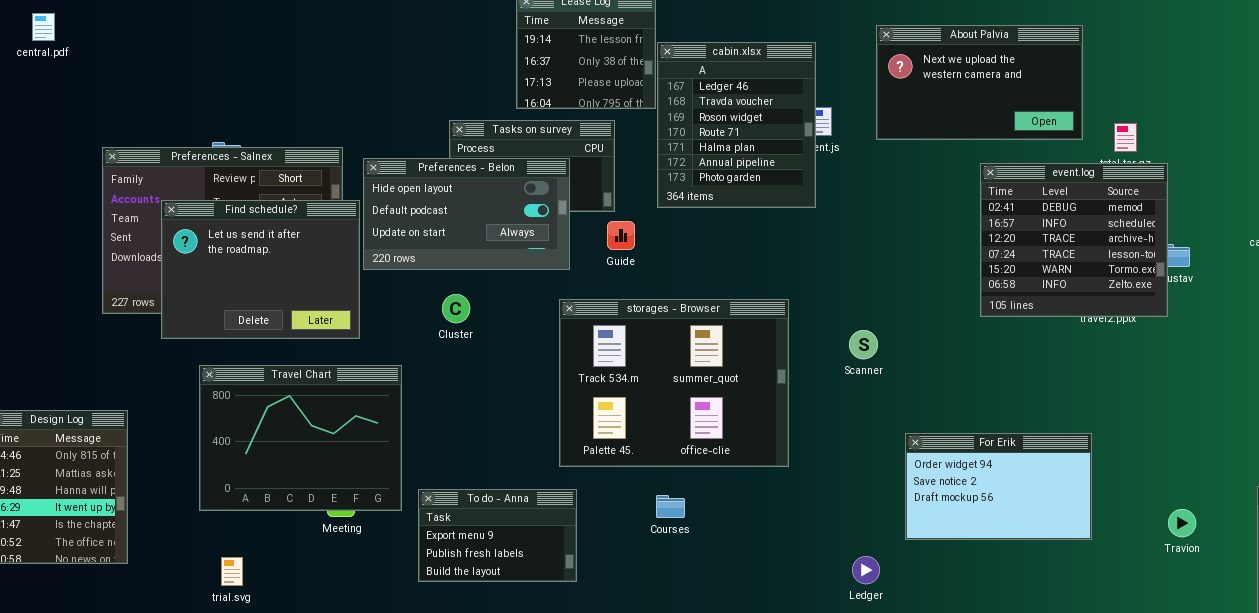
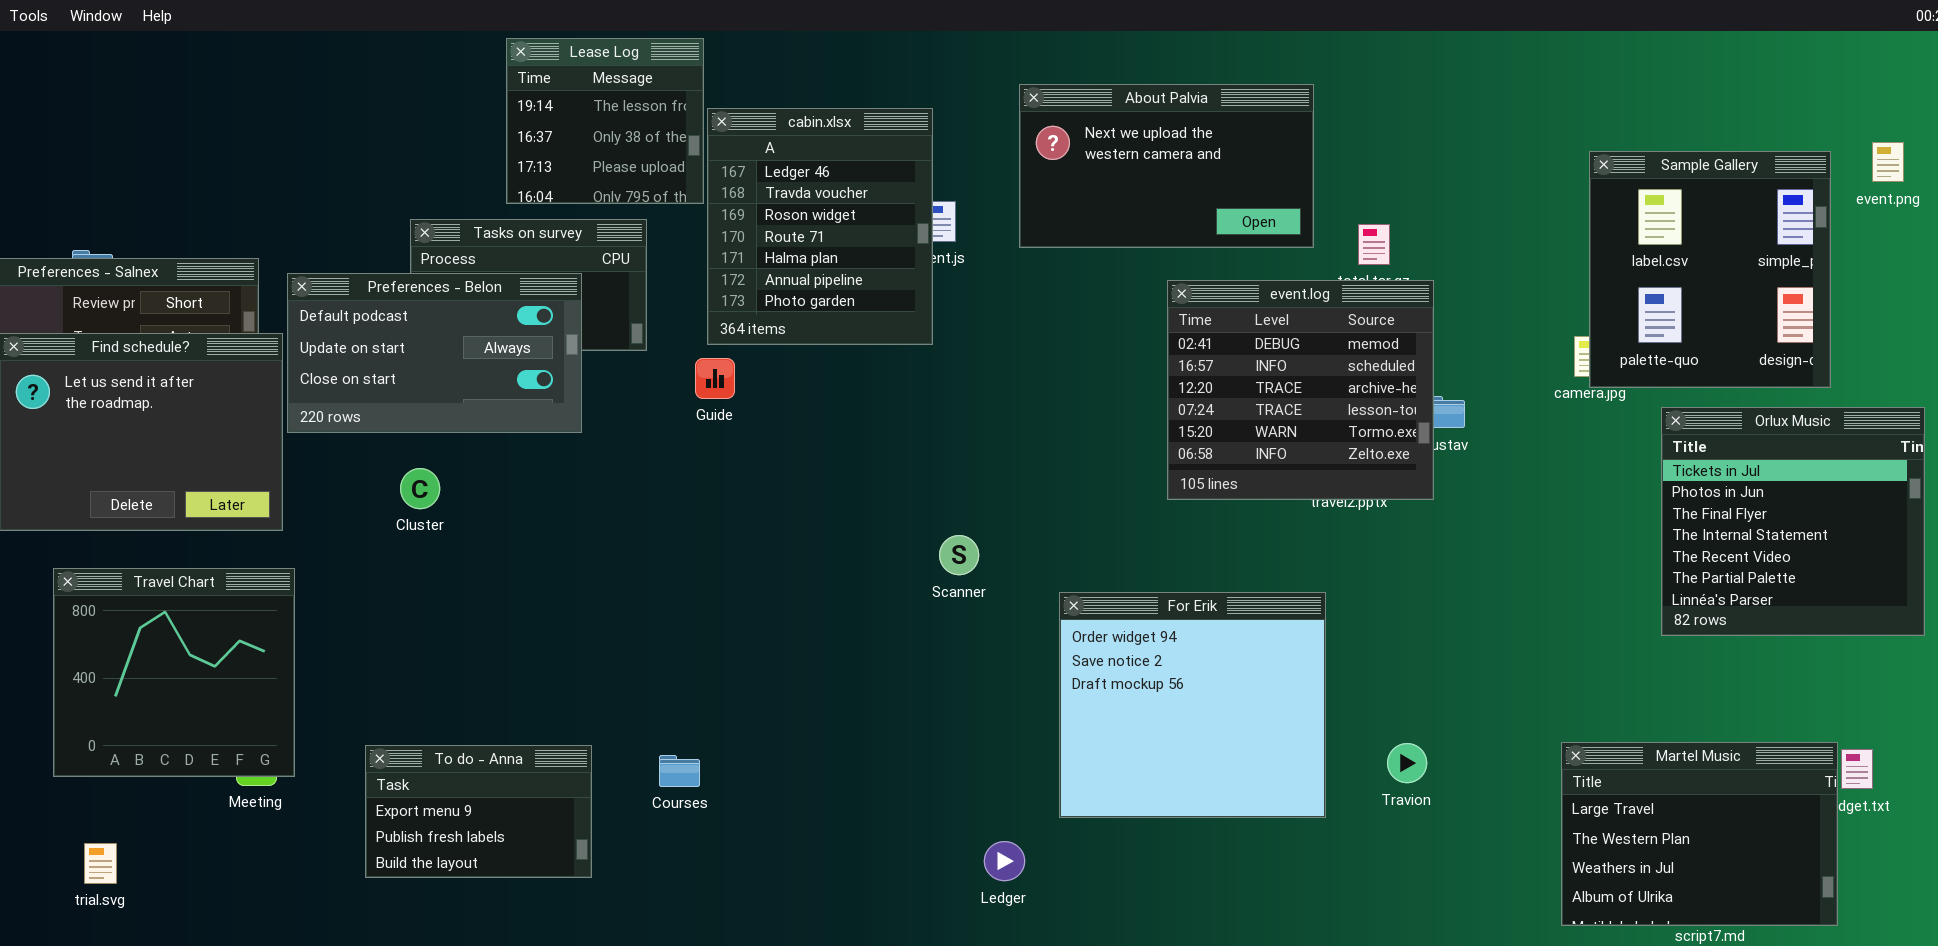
Preferences - Belon: [363,158,570,270] -> [287,273,582,433], scrolled down 1 row
Guide: [607,221,635,250] -> [695,358,735,399], moved
storages - Browser: [559,299,789,467] -> none, closed
Scanner: [849,330,878,359] -> [939,535,979,575], moved
Travel Chart: [199,365,402,511] -> [53,568,295,777], resized
For Erik: [905,433,1092,540] -> [1059,592,1326,818], resized
Courses: [656,495,685,518] -> [659,755,700,787], moved
Travion: [1168,509,1196,537] -> [1387,743,1427,783], moved

